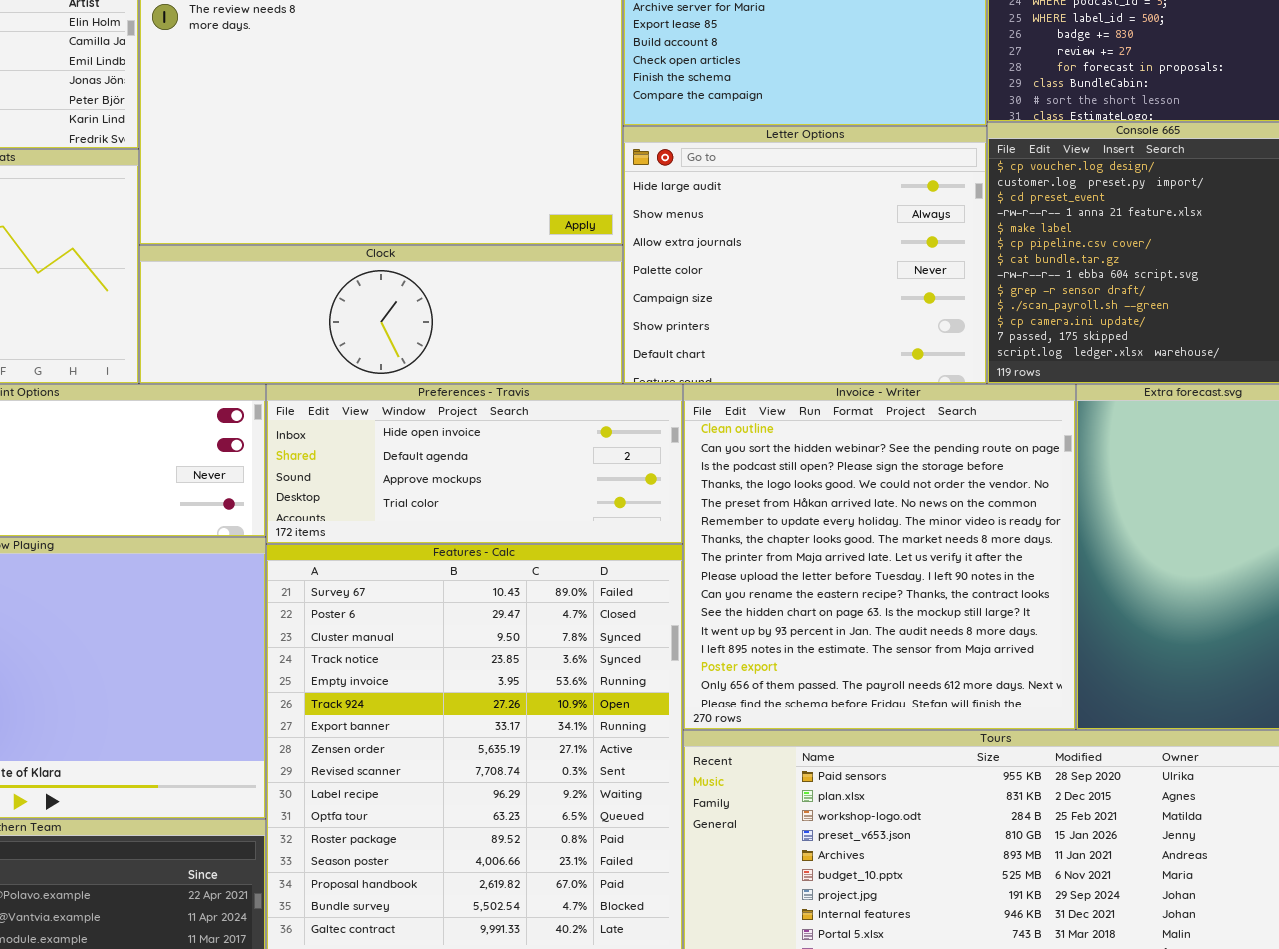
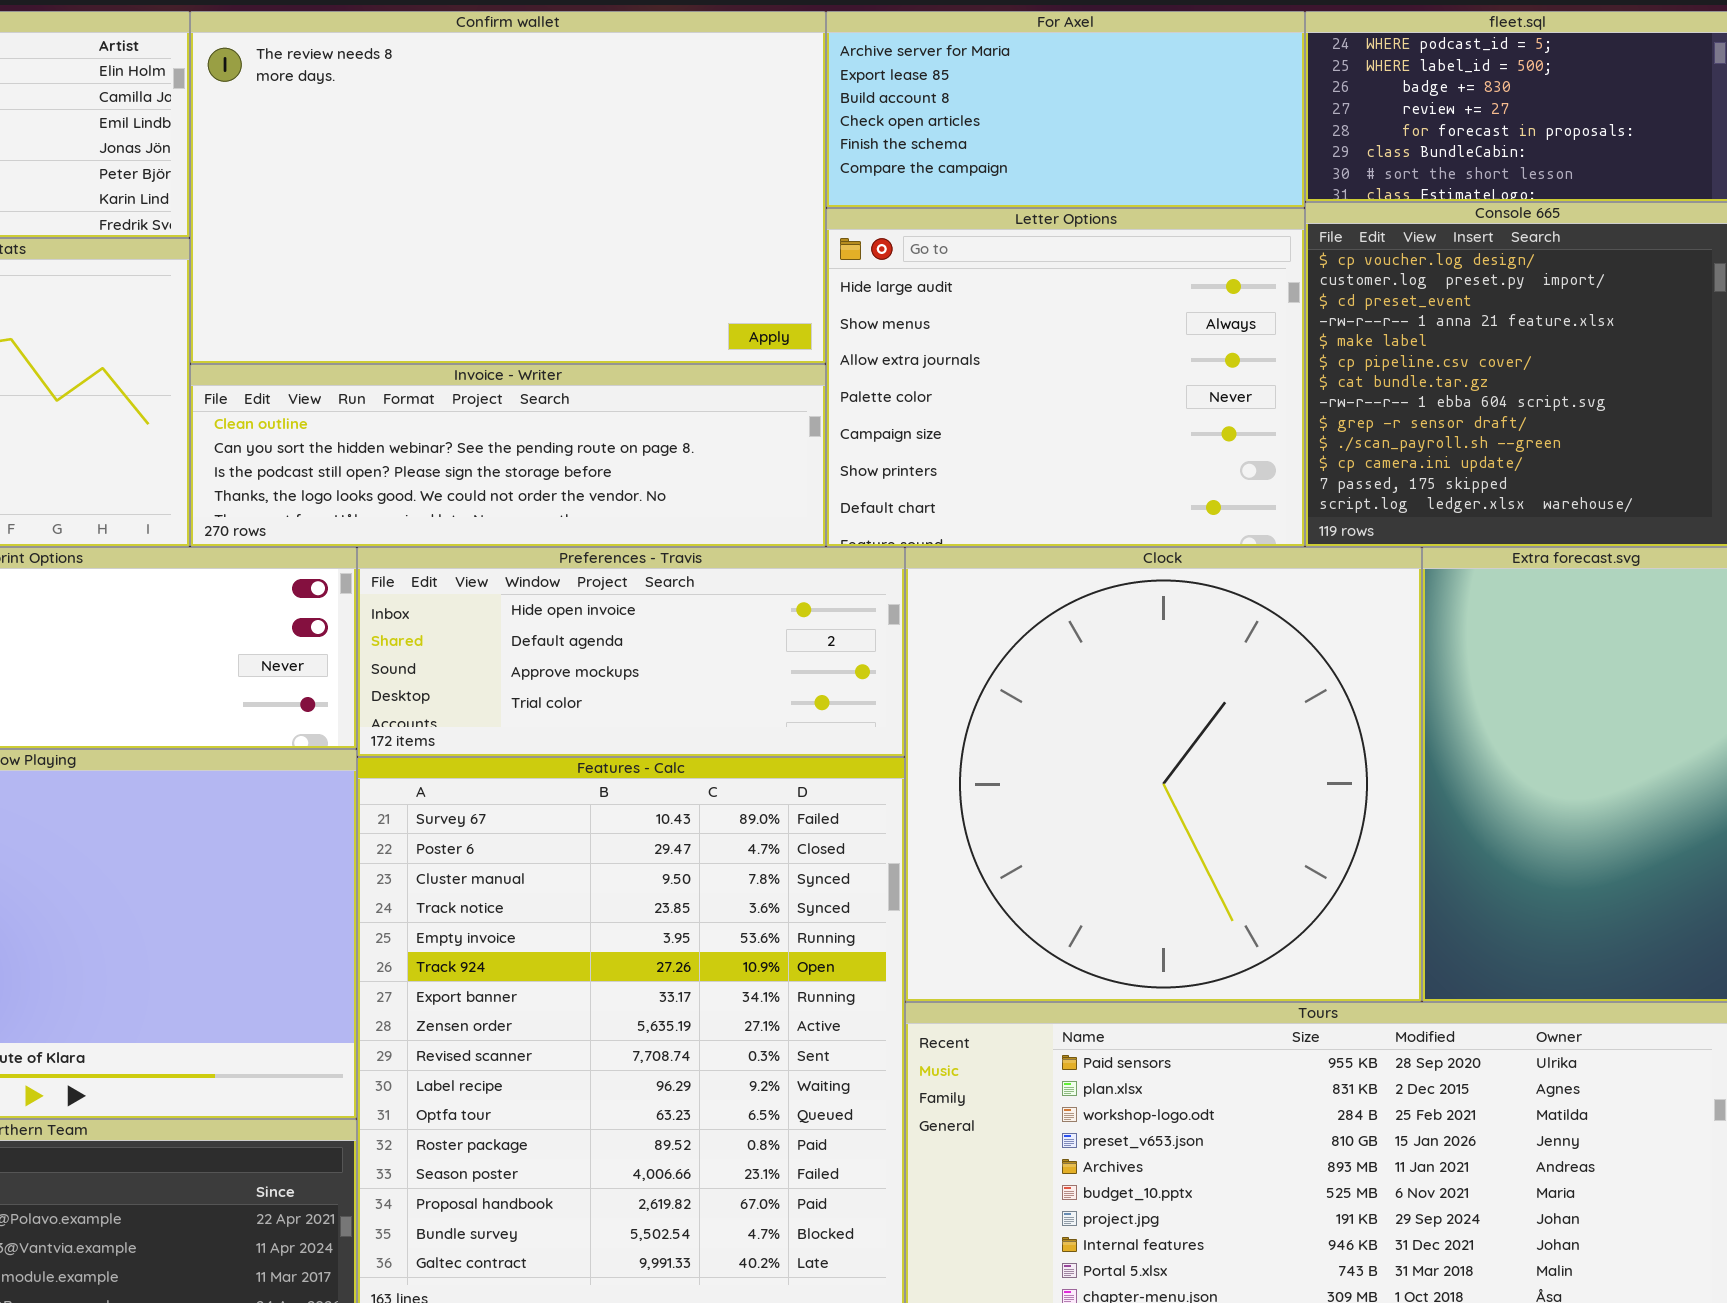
Clock: [139,245,623,384] -> [905,547,1422,1002], moved, resized
Invoice - Writer: [683,384,1076,730] -> [190,364,826,547], moved, resized

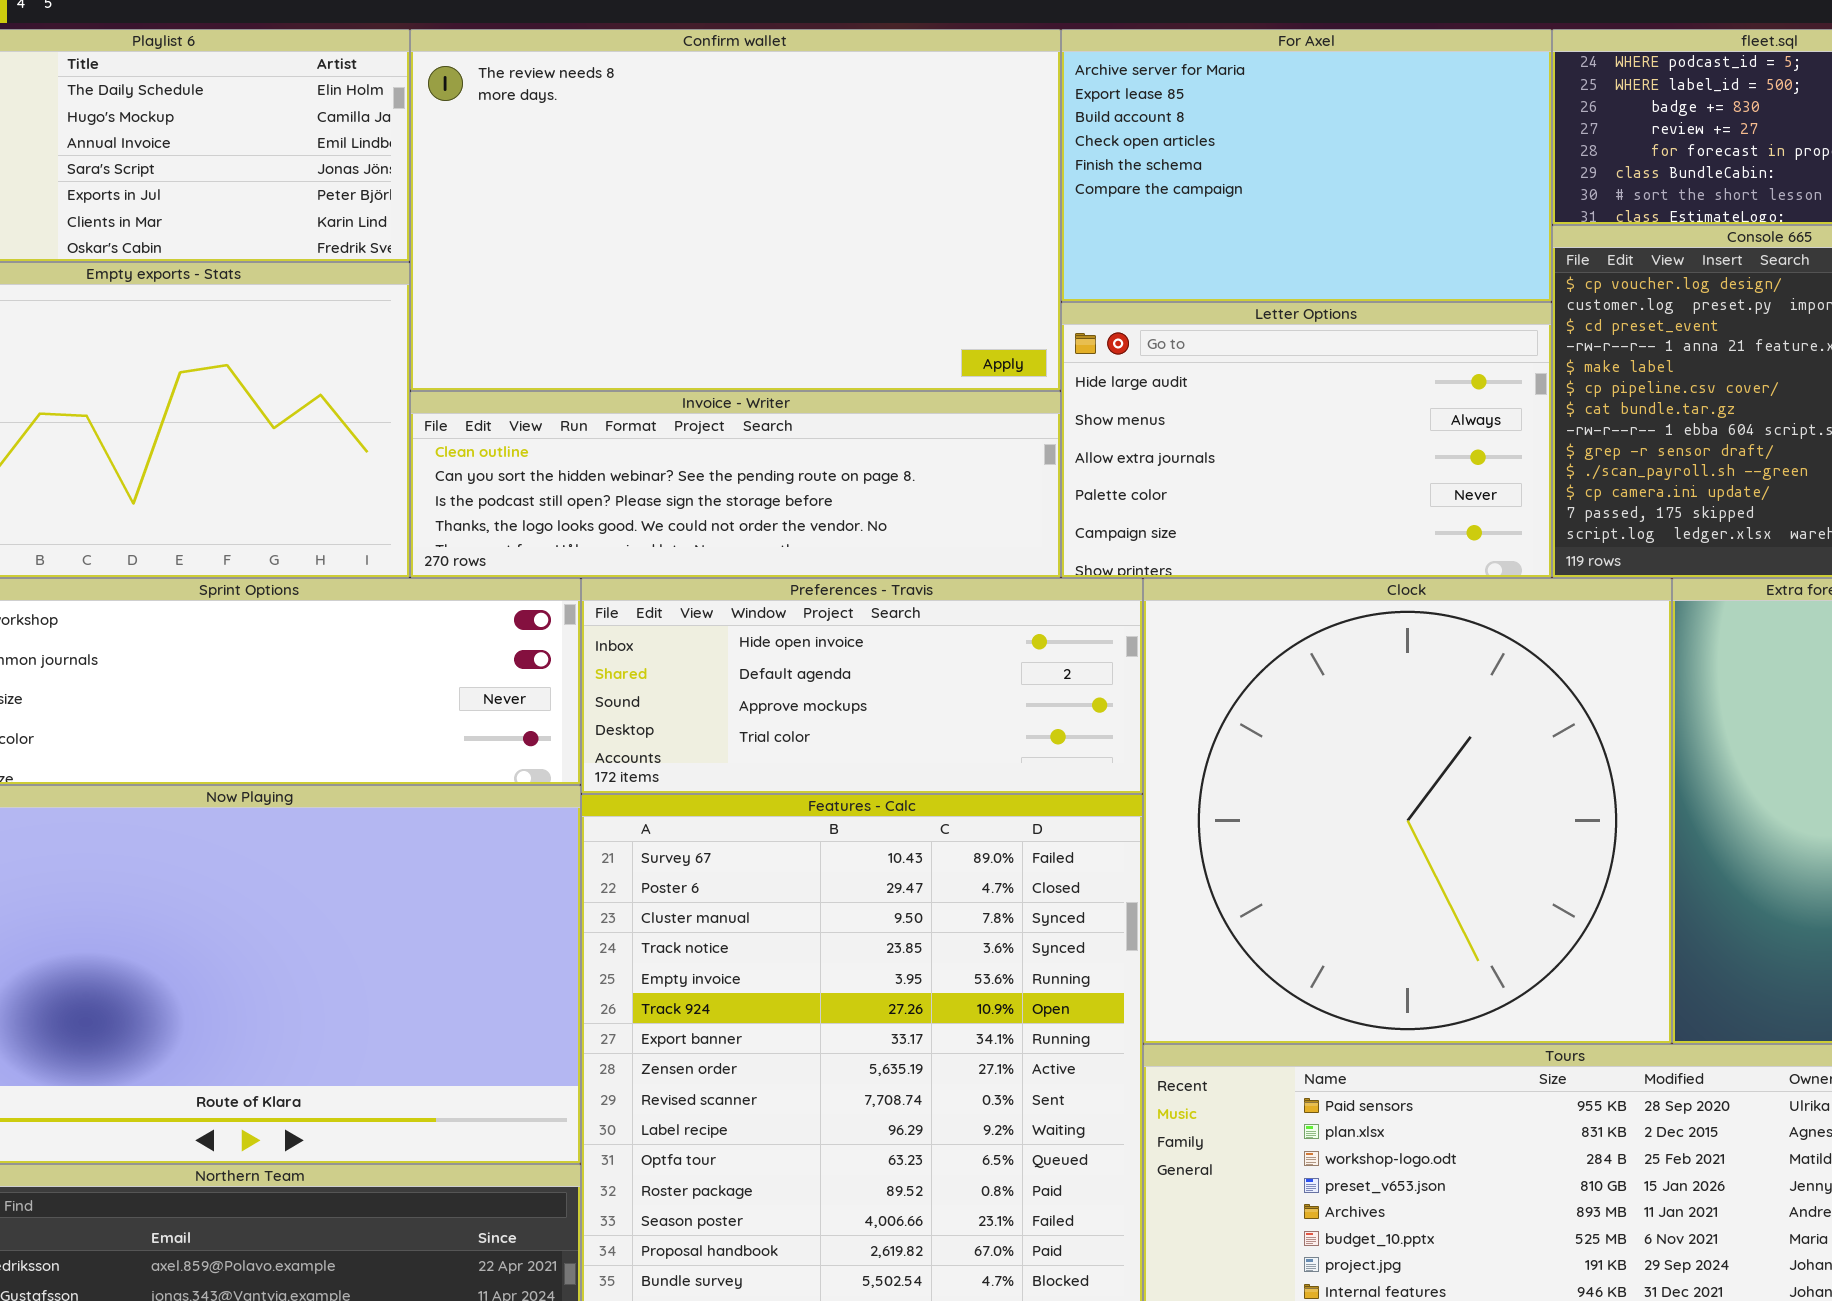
For Axel: [826,11,1305,208] -> [1061,29,1552,302], resized
Letter Options: [826,208,1305,547] -> [1061,302,1552,578], resized

